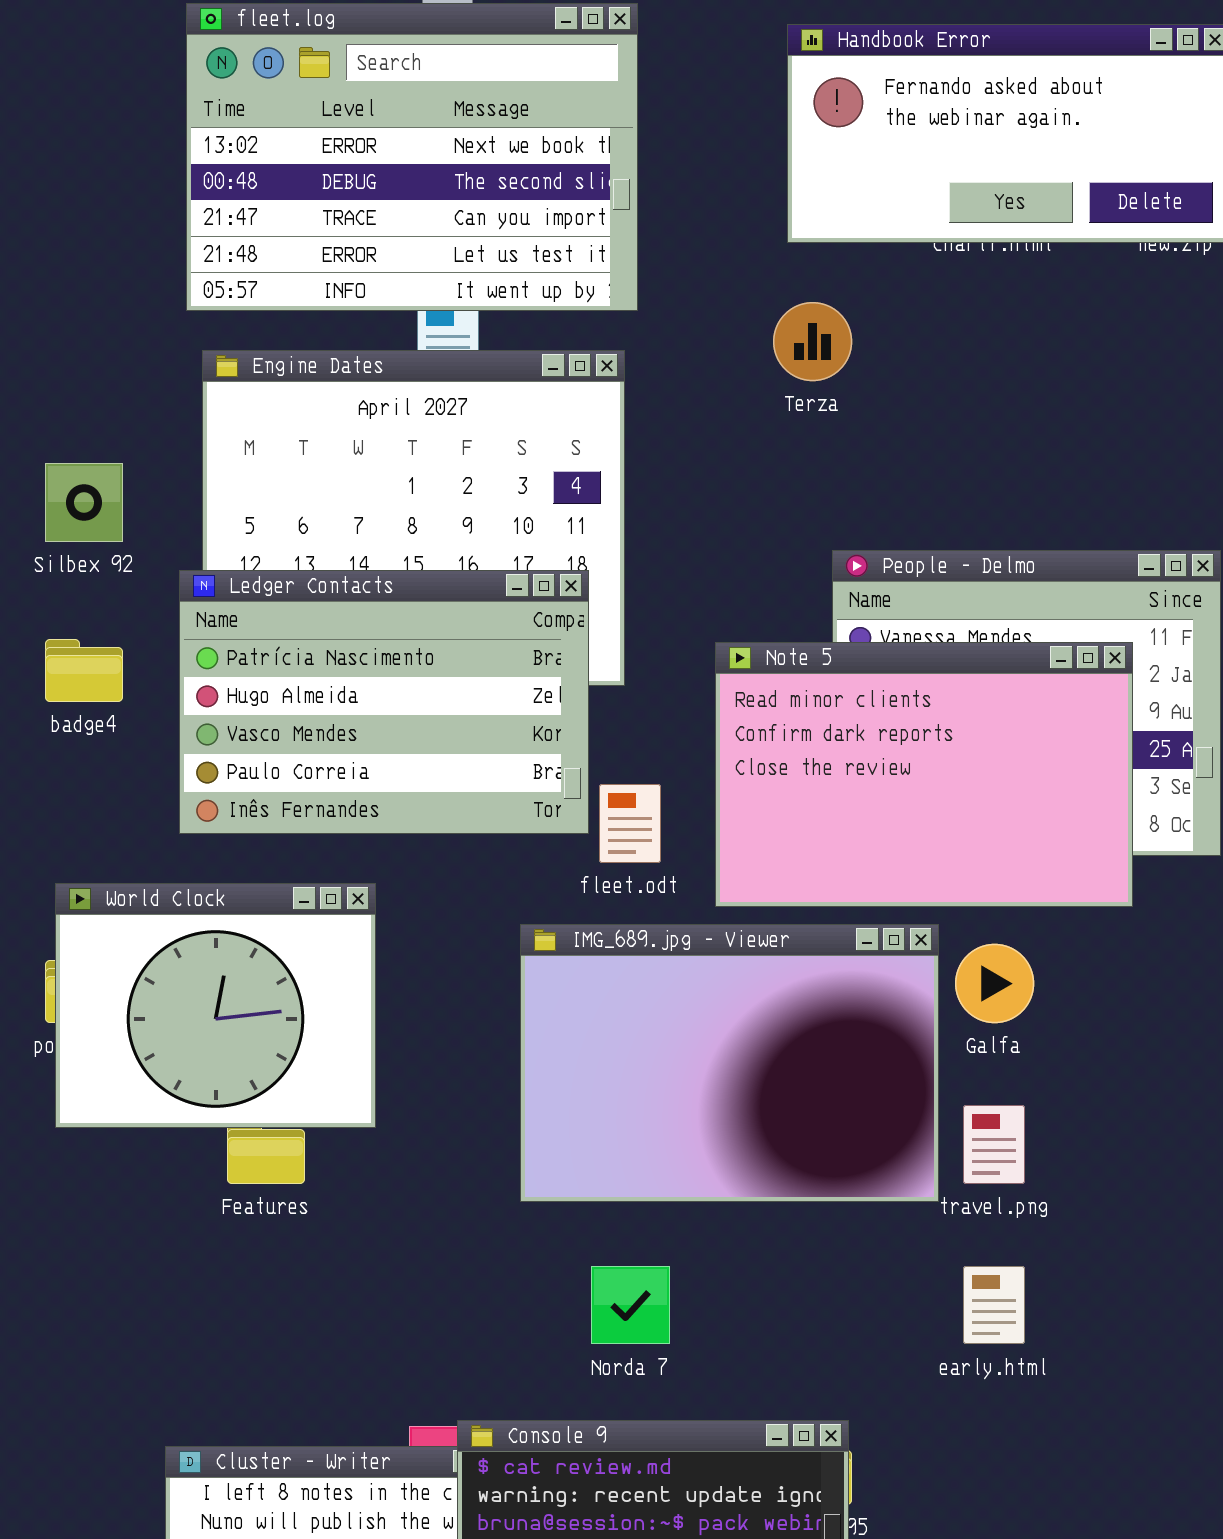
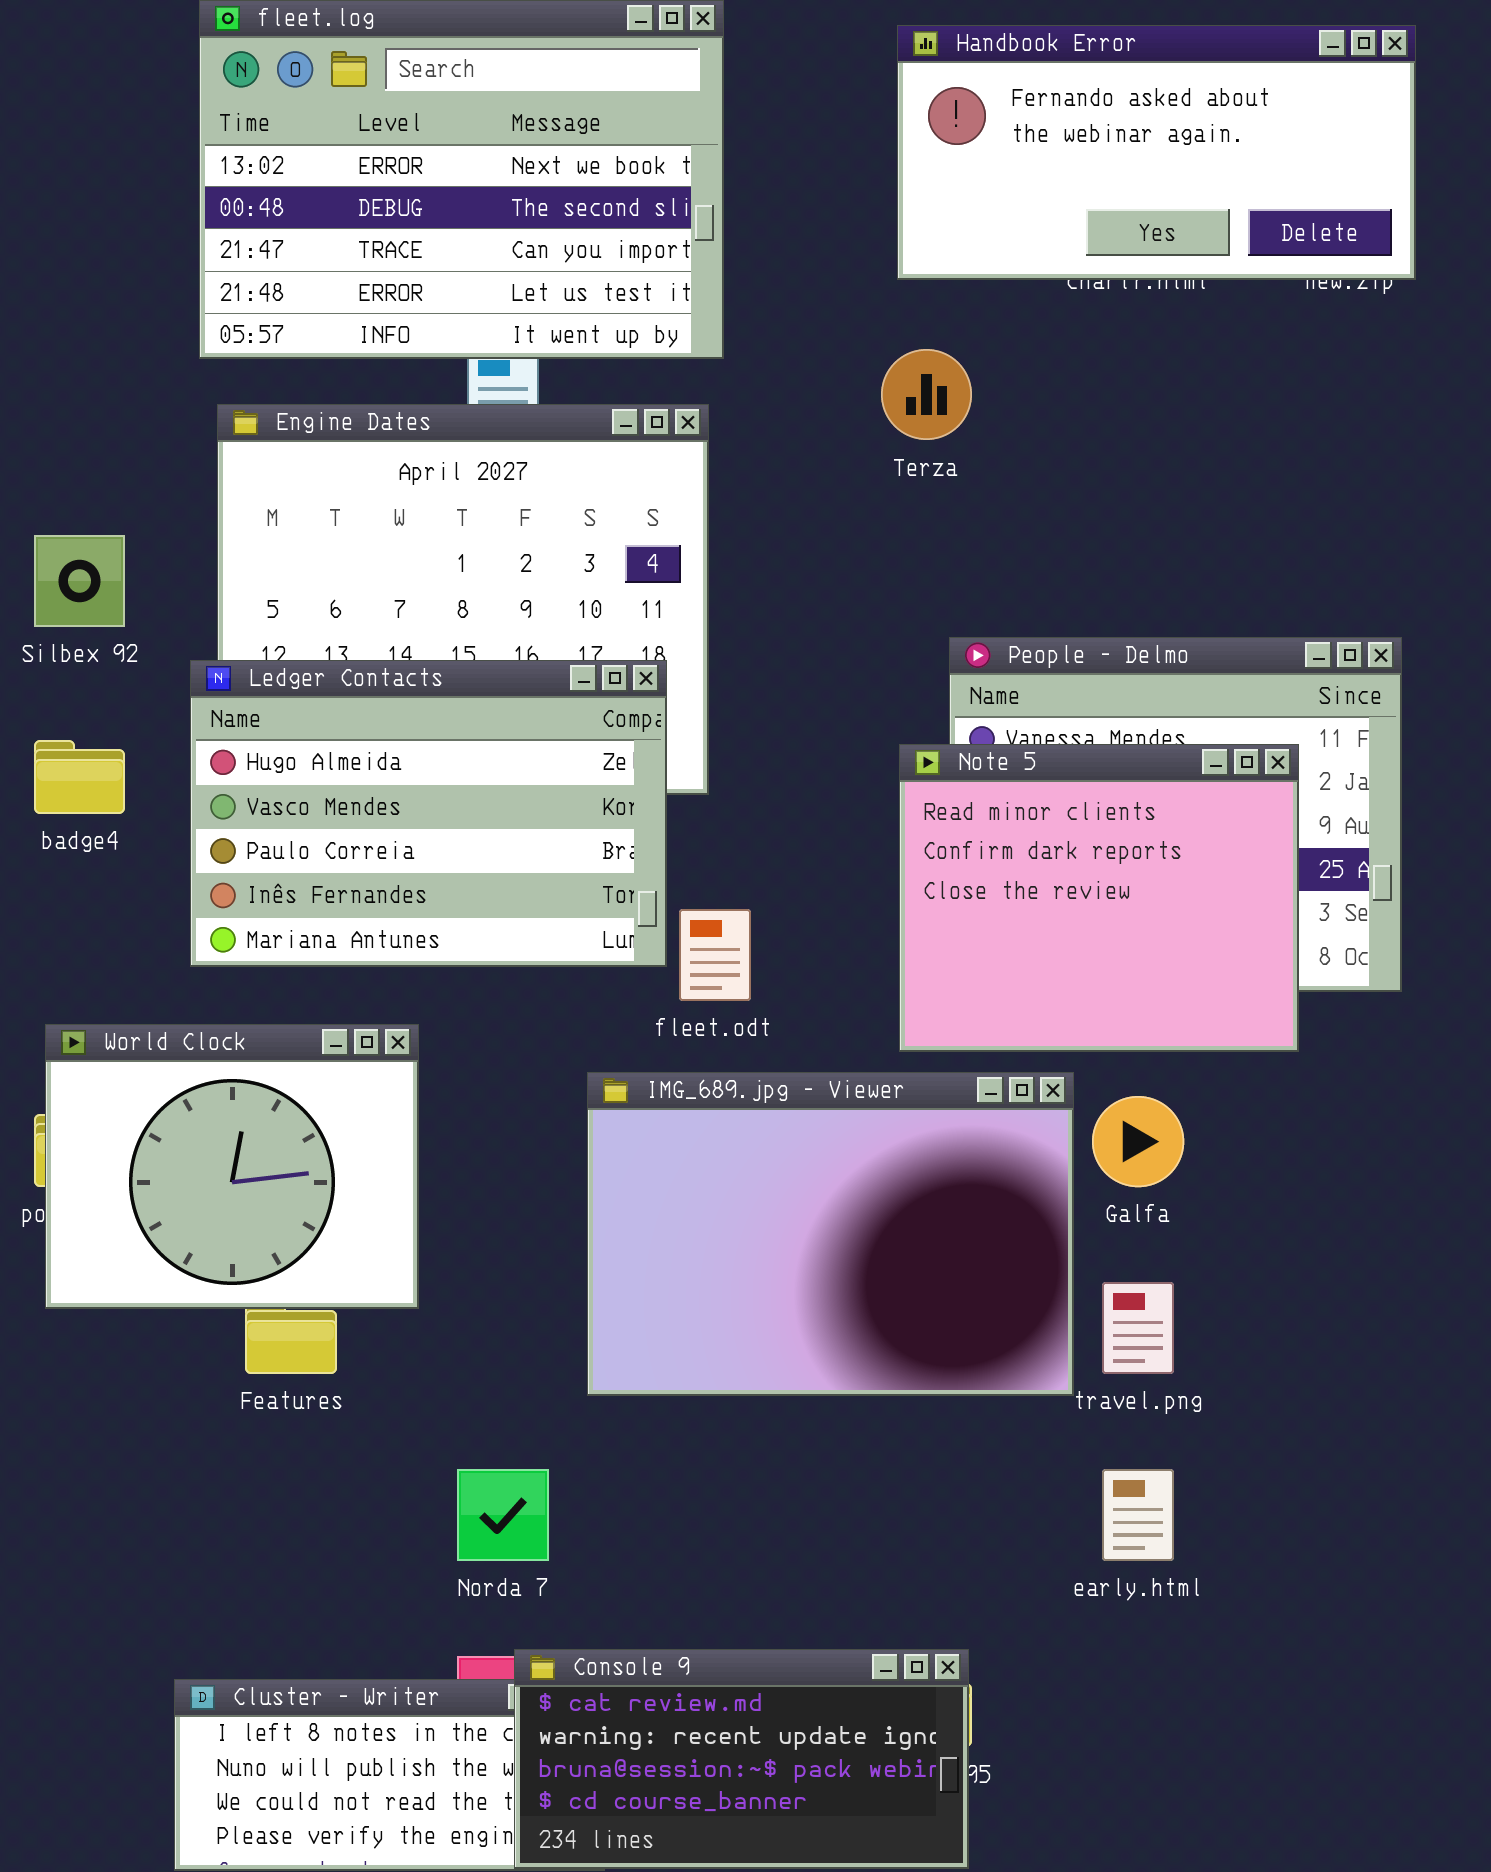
Ledger Contacts: [179,570,589,834] -> [190,660,667,967], scrolled down 1 row
Note 5: [715,642,1133,907] -> [899,744,1299,1052], resized
Norda 7: [591,1266,670,1344] -> [457,1469,549,1561], moved

